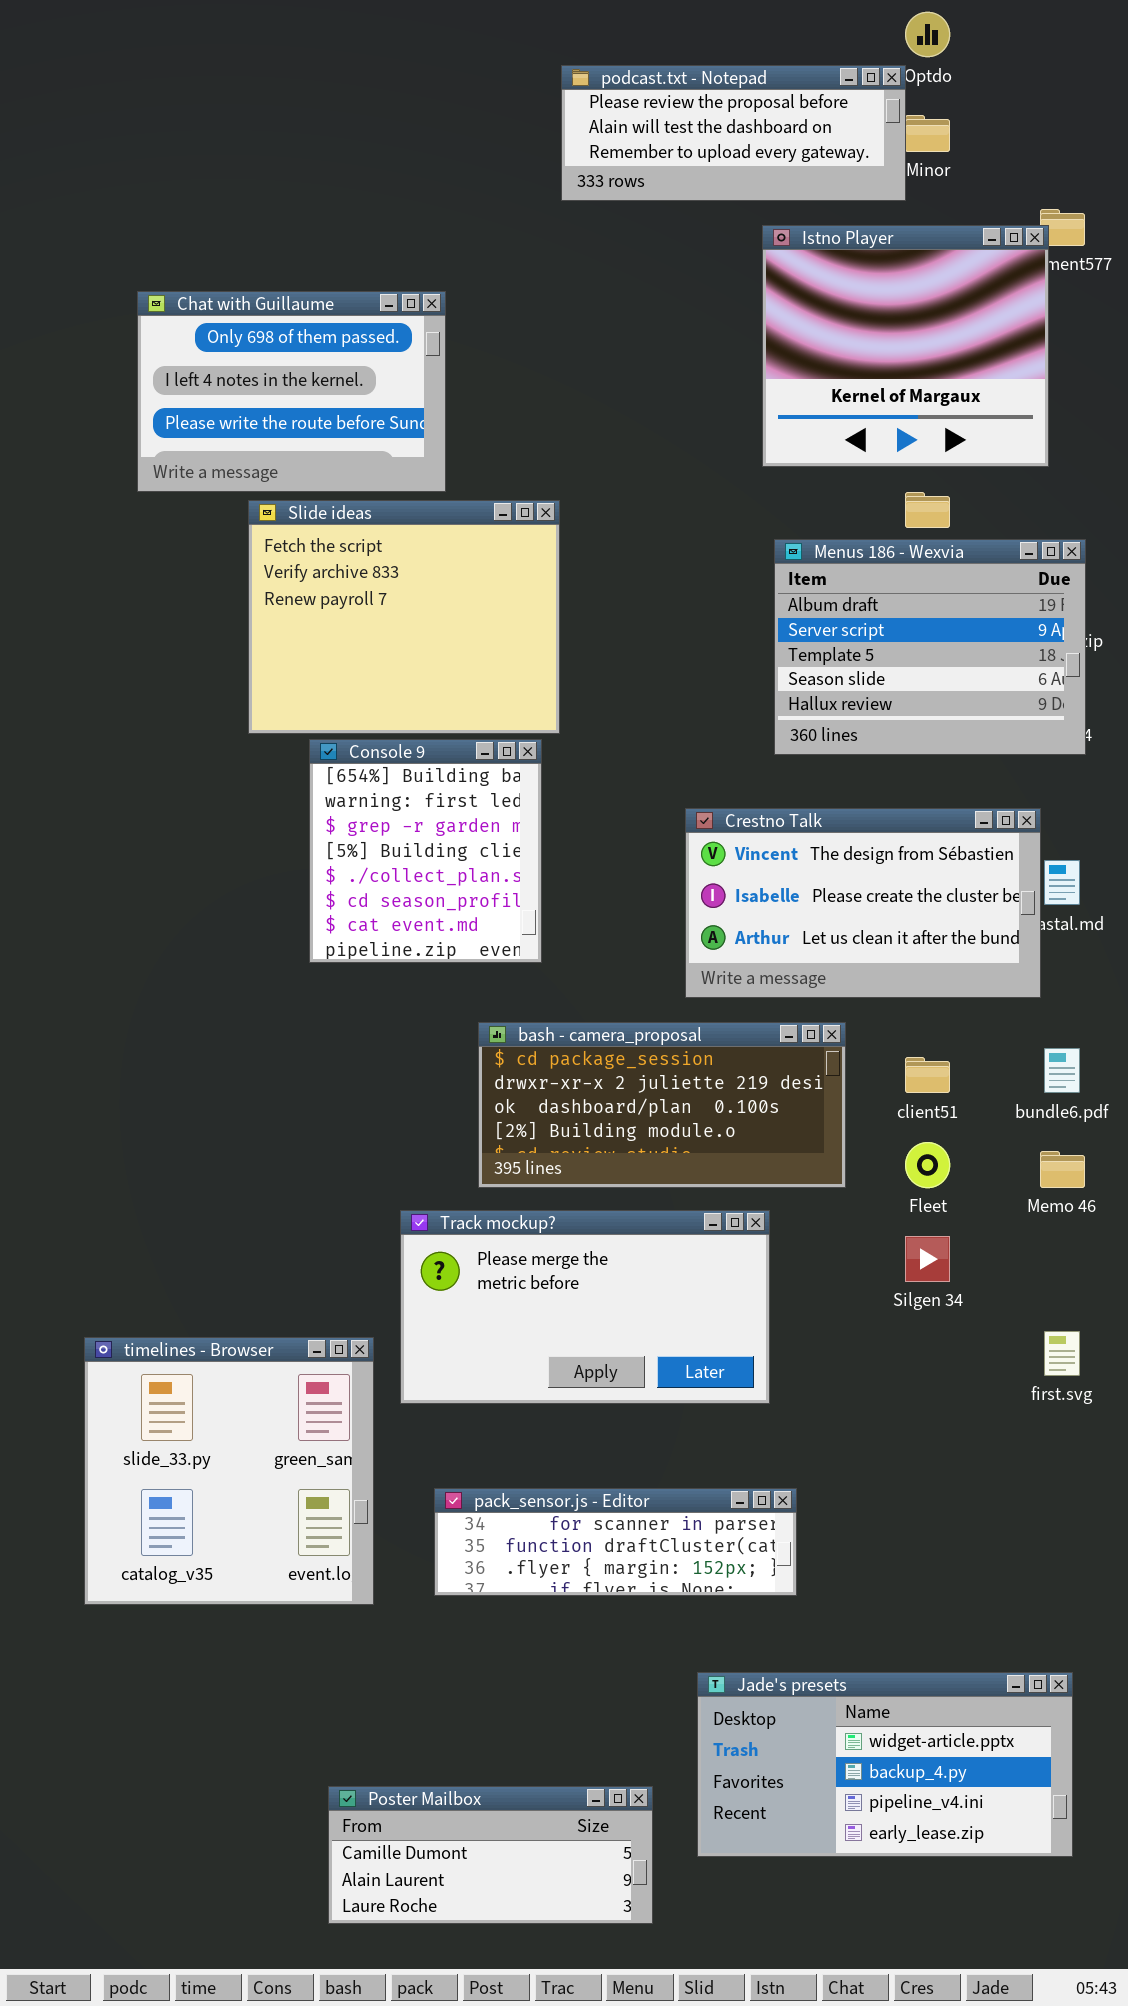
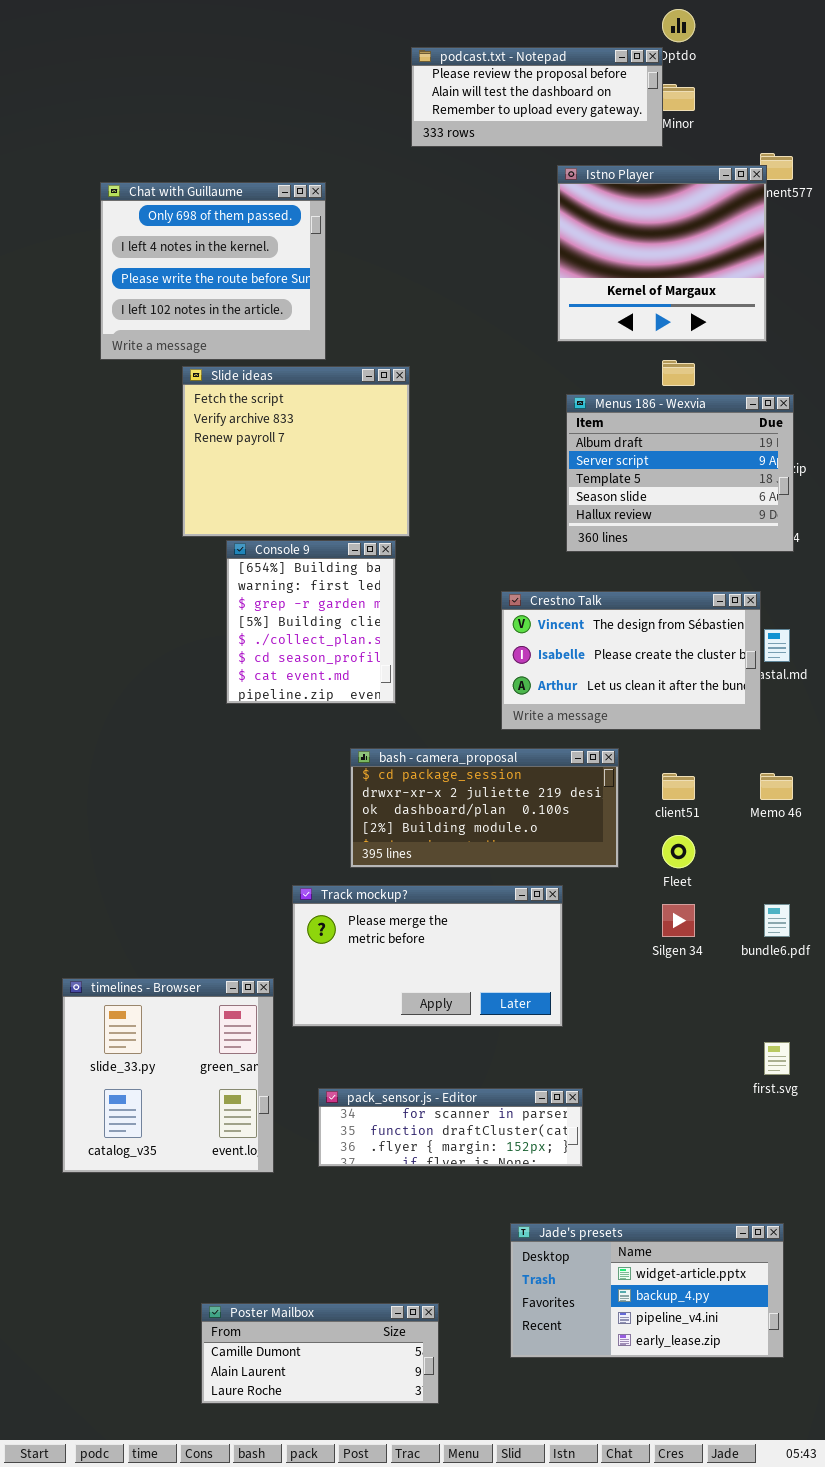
Chat with Guillaume: [137,291,446,492] -> [100,182,326,360], resized
bundle6.pdf: [1044,1048,1080,1093] -> [764,904,790,937], moved
Memo 46: [1040,1151,1085,1188] -> [760,773,793,800], moved
first.svg: [1044,1331,1080,1376] -> [764,1042,790,1075], moved
Poster Mailbox: [328,1786,653,1924] -> [201,1303,439,1404], moved

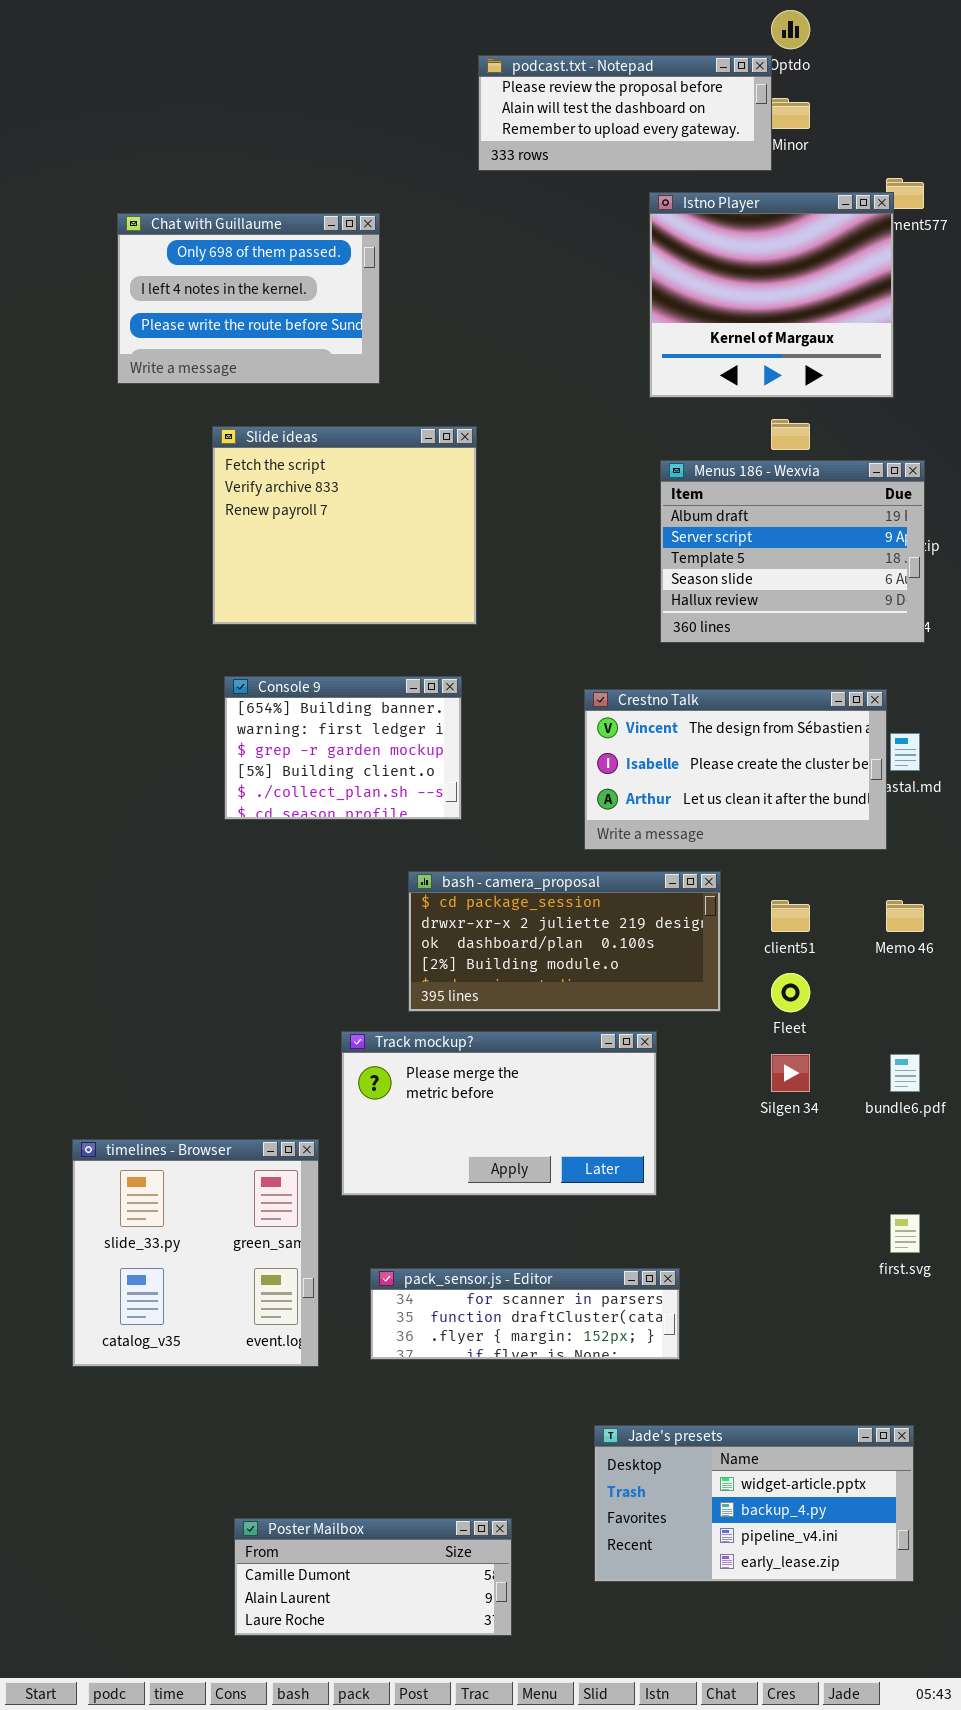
Chat with Guillaume: [100,182,326,360] -> [117,213,380,384], resized
Console 9: [226,540,396,704] -> [224,676,462,820], resized

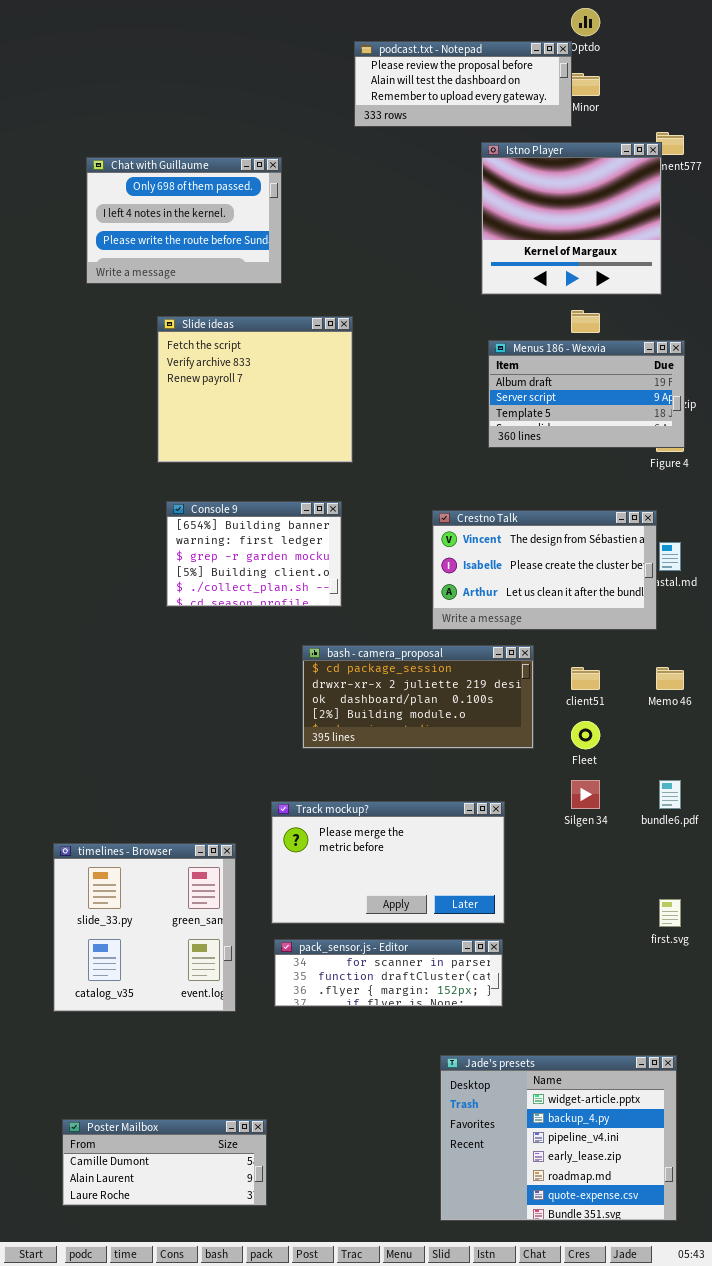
Menus 186 - Wexvia: [660,460,925,643] -> [488,340,685,448], resized
Track mockup?: [341,1031,657,1196] -> [271,801,505,924], moved
Jade's presets: [594,1425,914,1582] -> [440,1055,677,1221], resized
Poster Mailbox: [234,1518,512,1636] -> [62,1119,267,1206], moved

